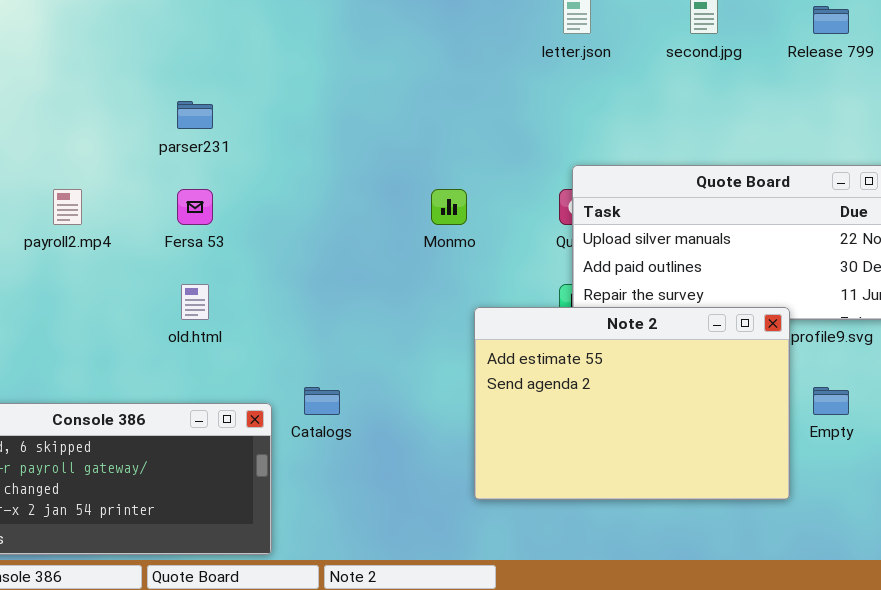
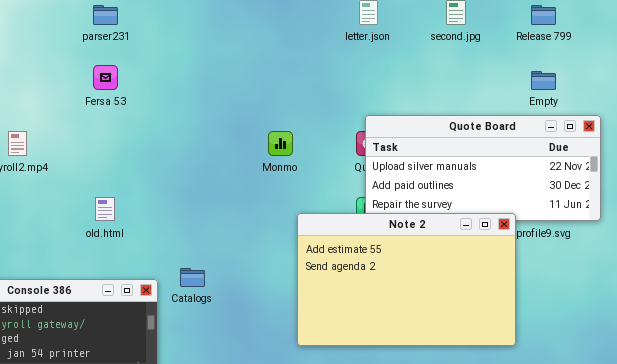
parser231: [177,101,213,129] -> [93,5,118,25], moved
Fersa 53: [177,189,213,225] -> [93,65,118,90], moved
Empty: [813,387,849,415] -> [531,71,556,90], moved

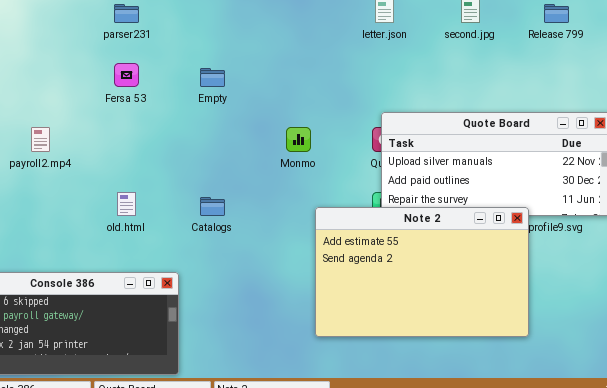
Empty: [531,71,556,90] -> [200,68,225,87], moved
Catalogs: [180,268,205,287] -> [200,197,225,216], moved

